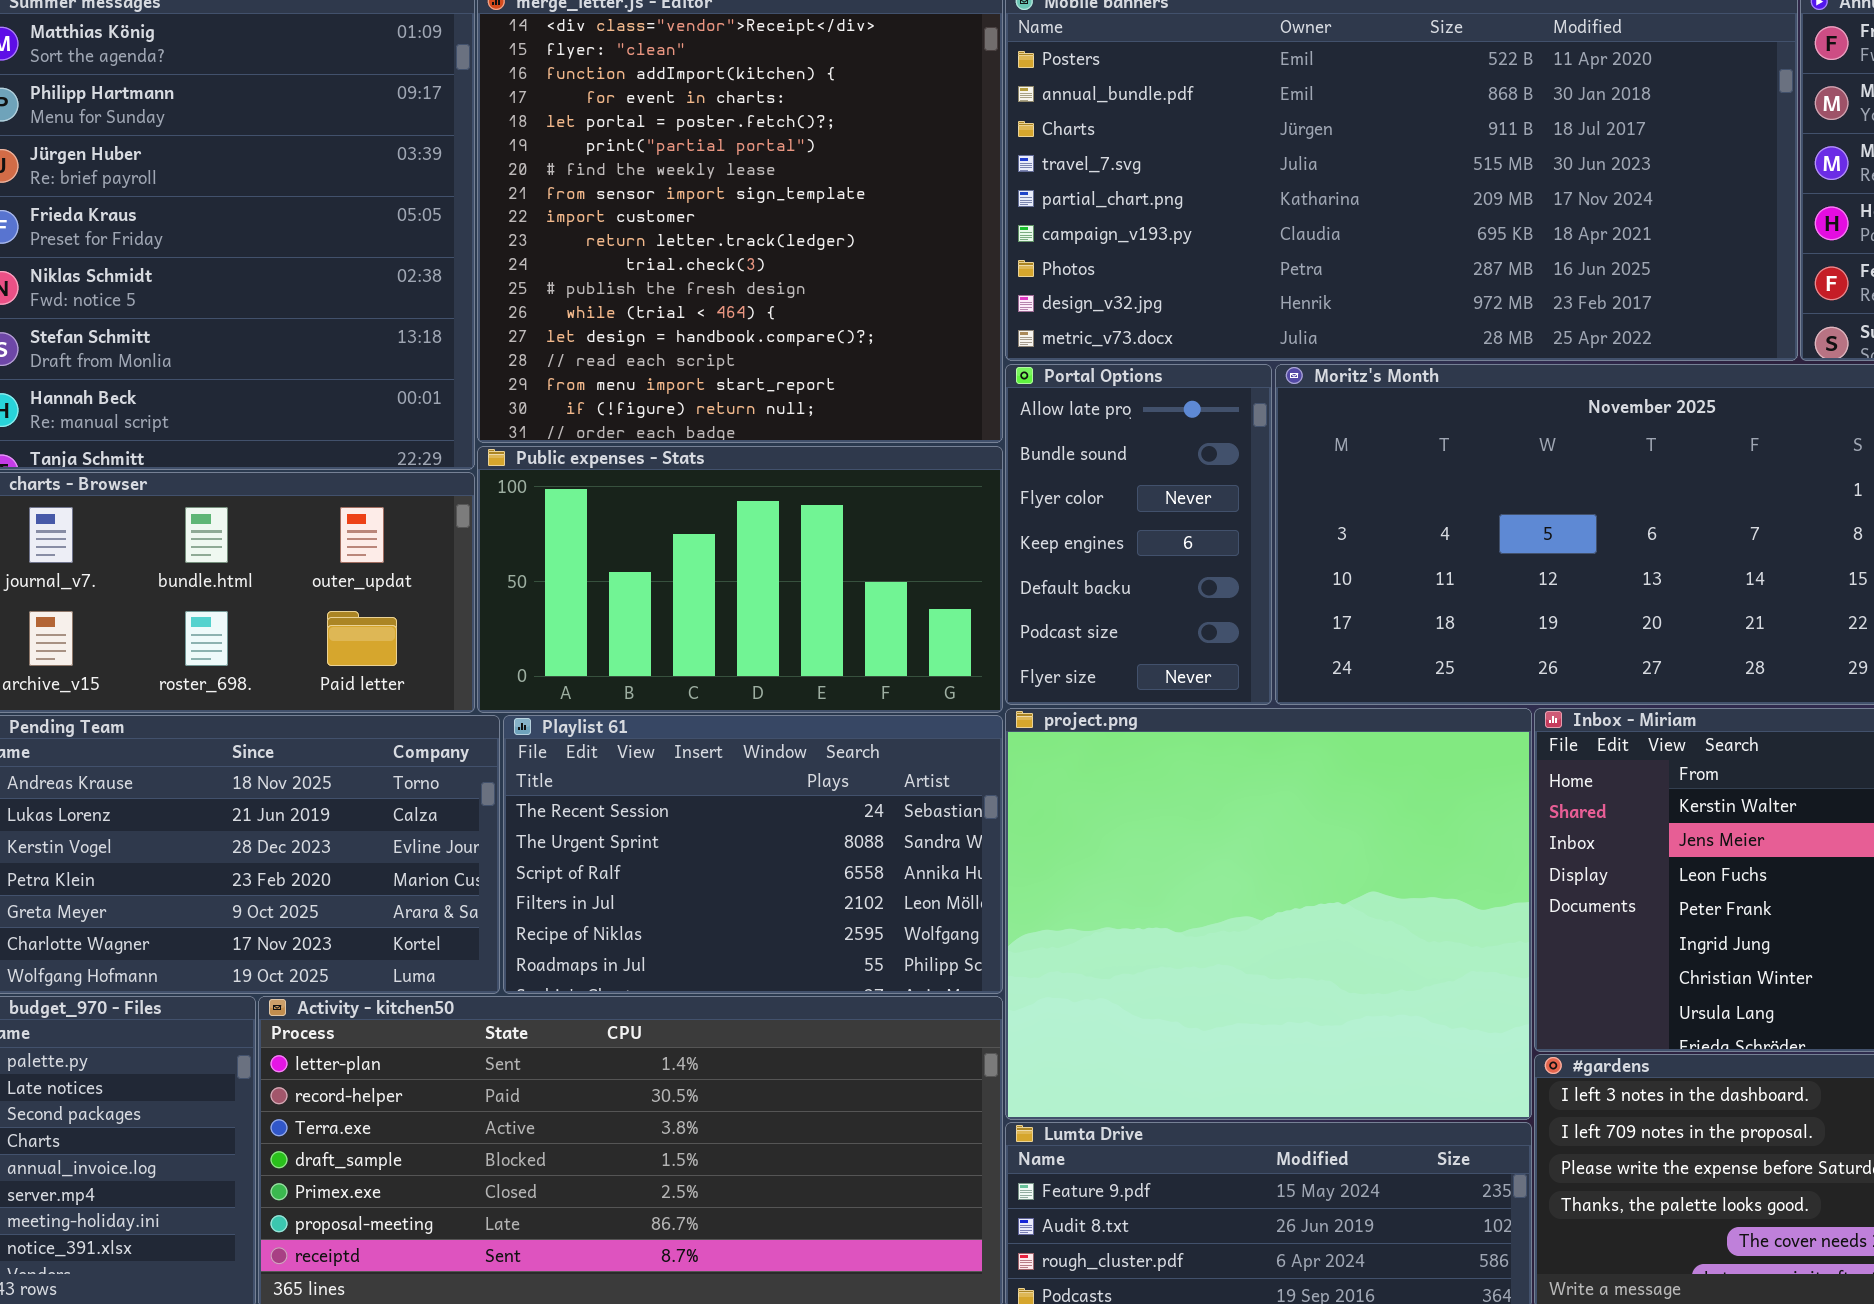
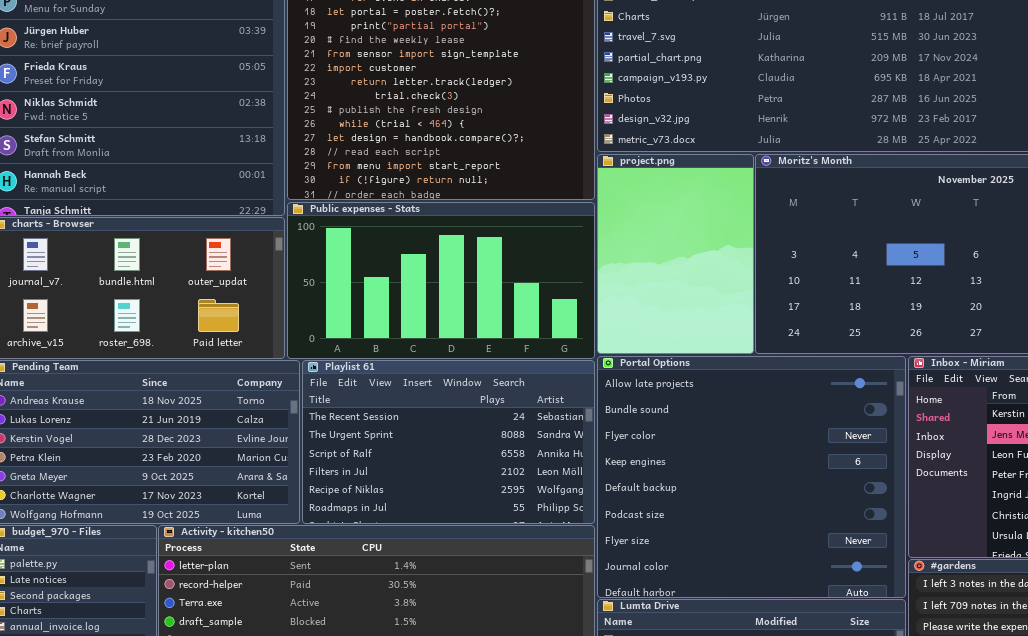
Portal Options: [1005,364,1272,705] -> [597,356,906,598], moved, resized
project.png: [1005,708,1532,1120] -> [597,154,754,354], moved, resized

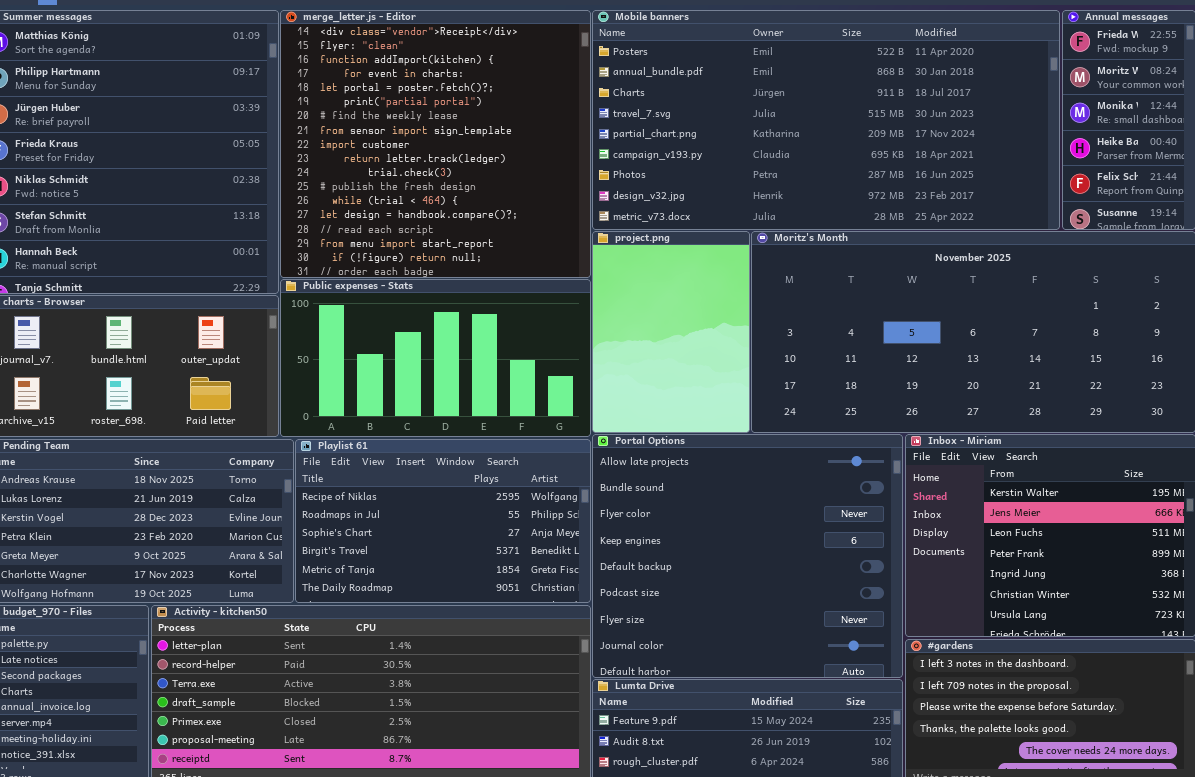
Playlist 61: [302,360,595,524] -> [295,439,591,603], scrolled down 4 rows

